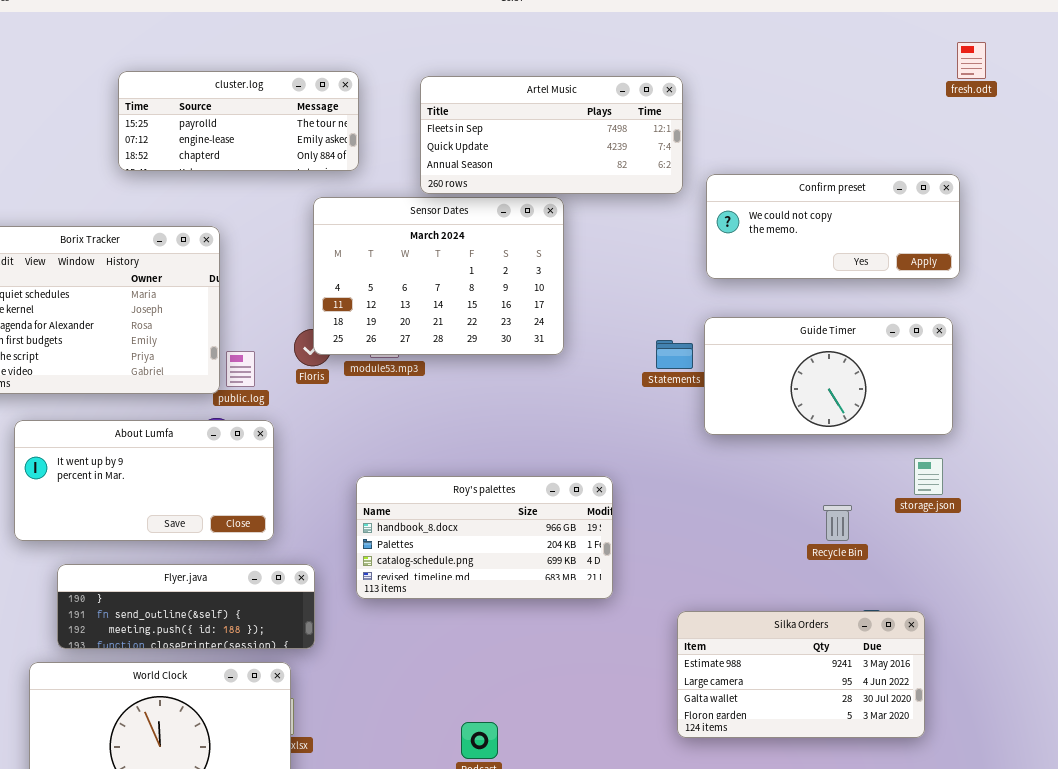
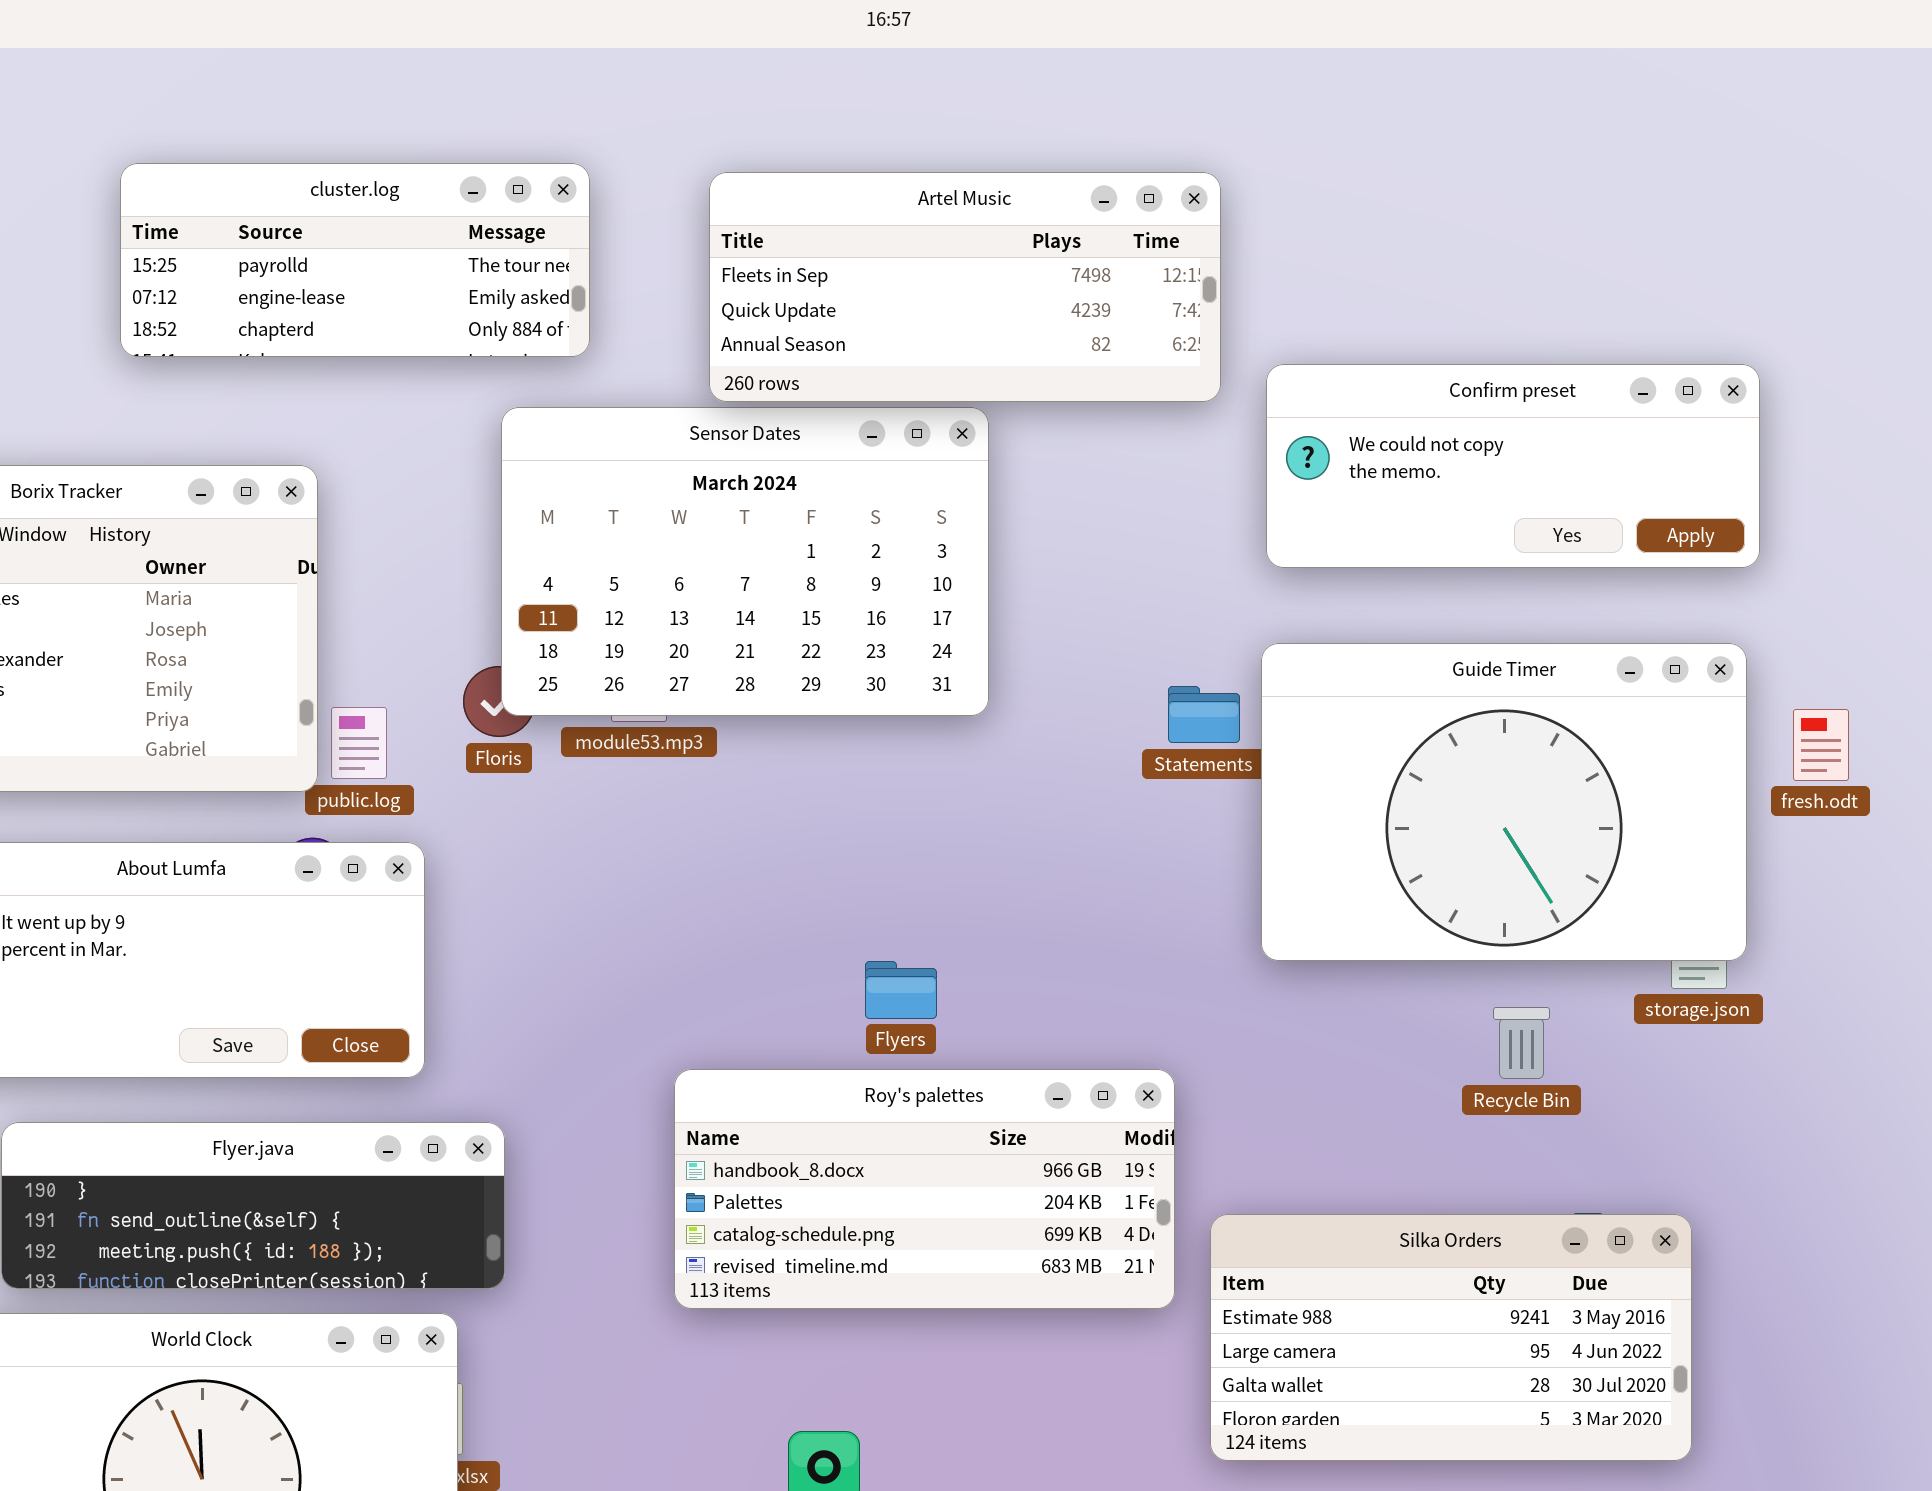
fresh.odt: [957,42,986,79] -> [1793,709,1849,781], moved
Guide Timer: [704,317,953,435] -> [1261,643,1747,961], resized
Roy's palettes: [356,476,613,599] -> [674,1069,1175,1309], moved

